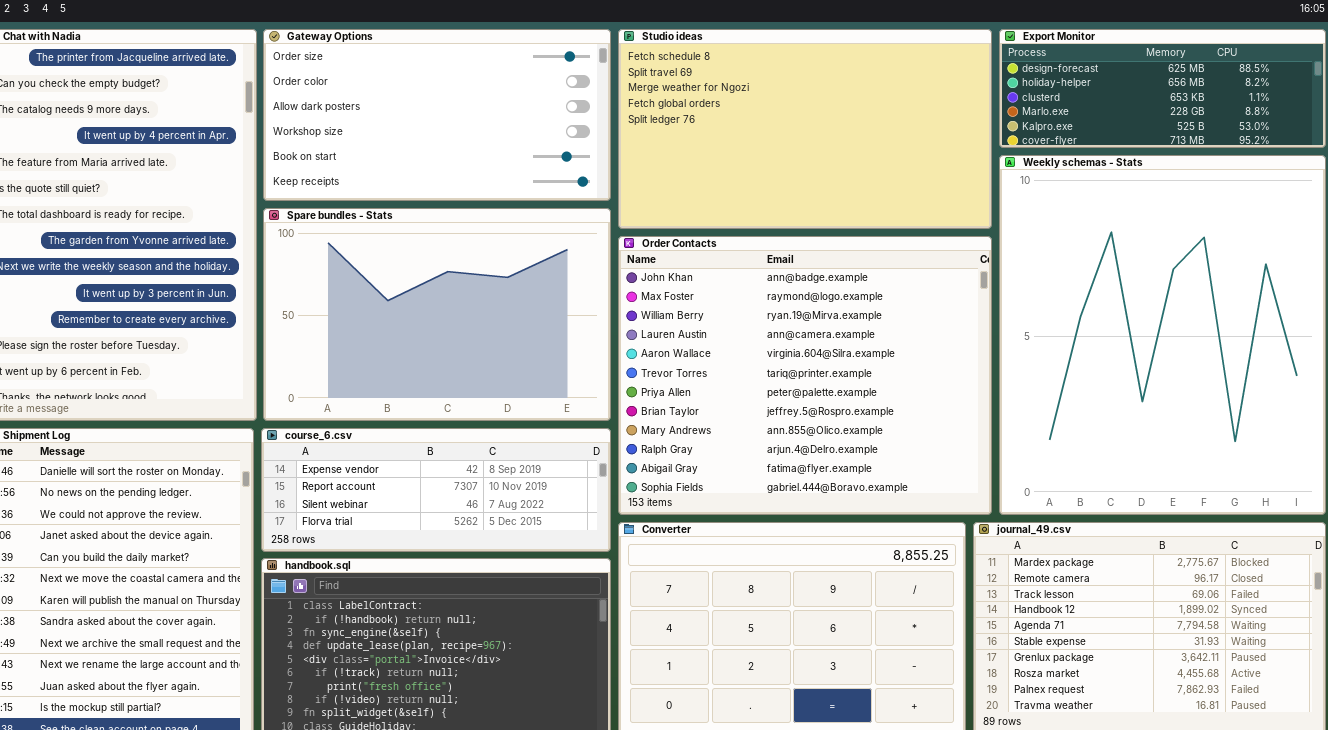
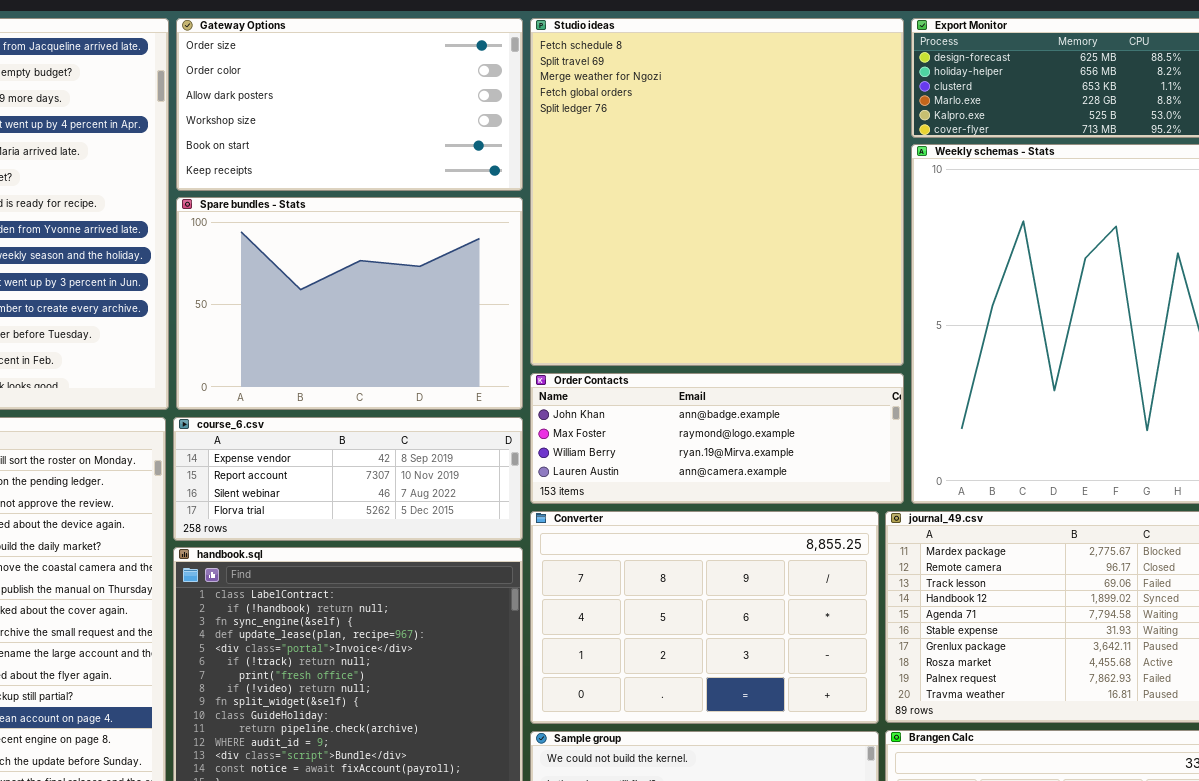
Studio ideas: [618,29,992,229] -> [530,18,904,366], resized
Order Contacts: [618,236,992,515] -> [530,373,904,504], resized

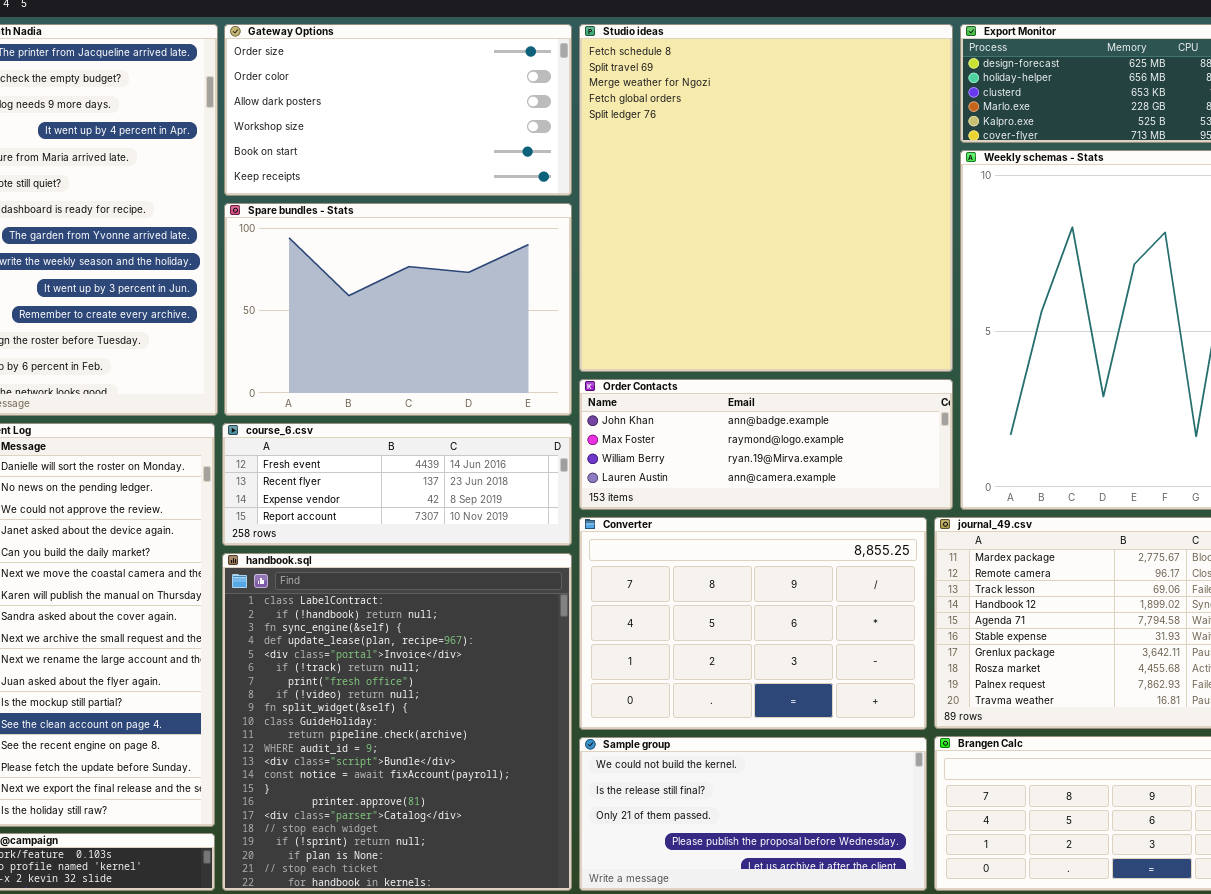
course_6.csv: [173,417,523,541] -> [222,423,572,546], scrolled up 2 rows

